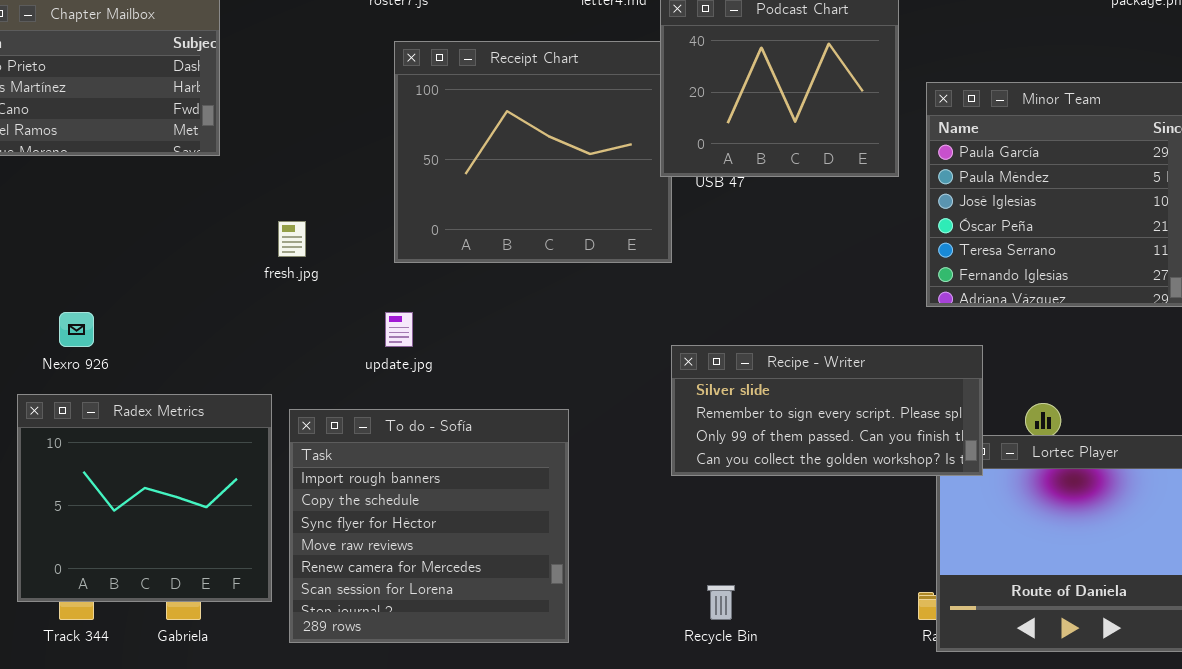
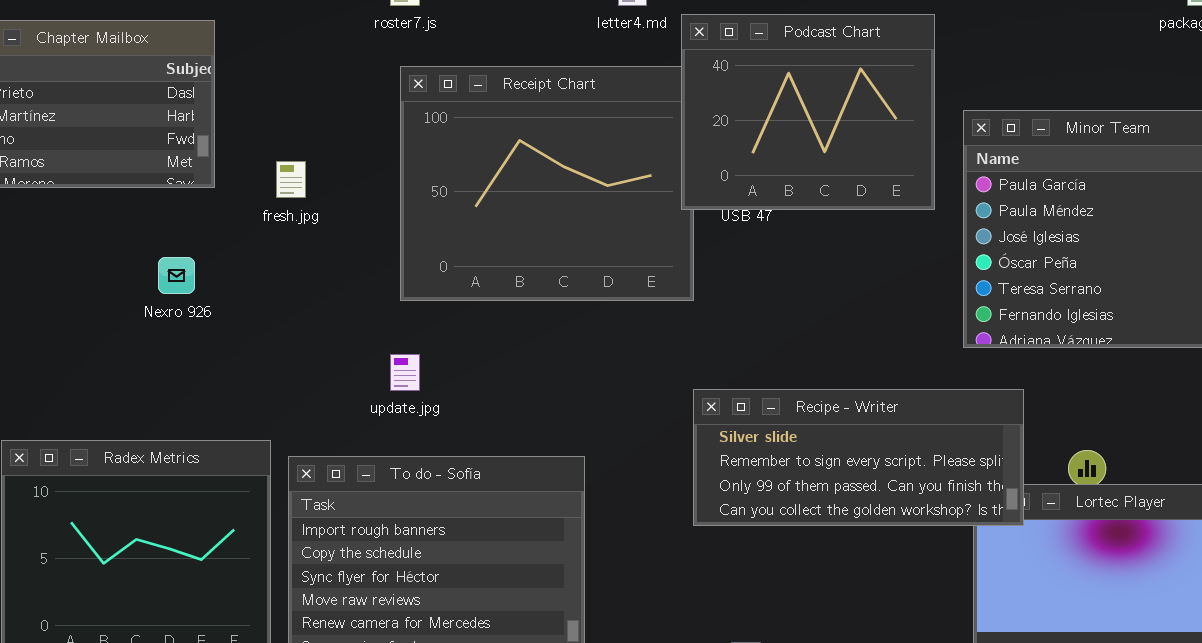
fresh.jpg: [278,221,306,257] -> [276,161,306,198], moved
Nexro 926: [59,312,94,347] -> [158,257,195,294], moved

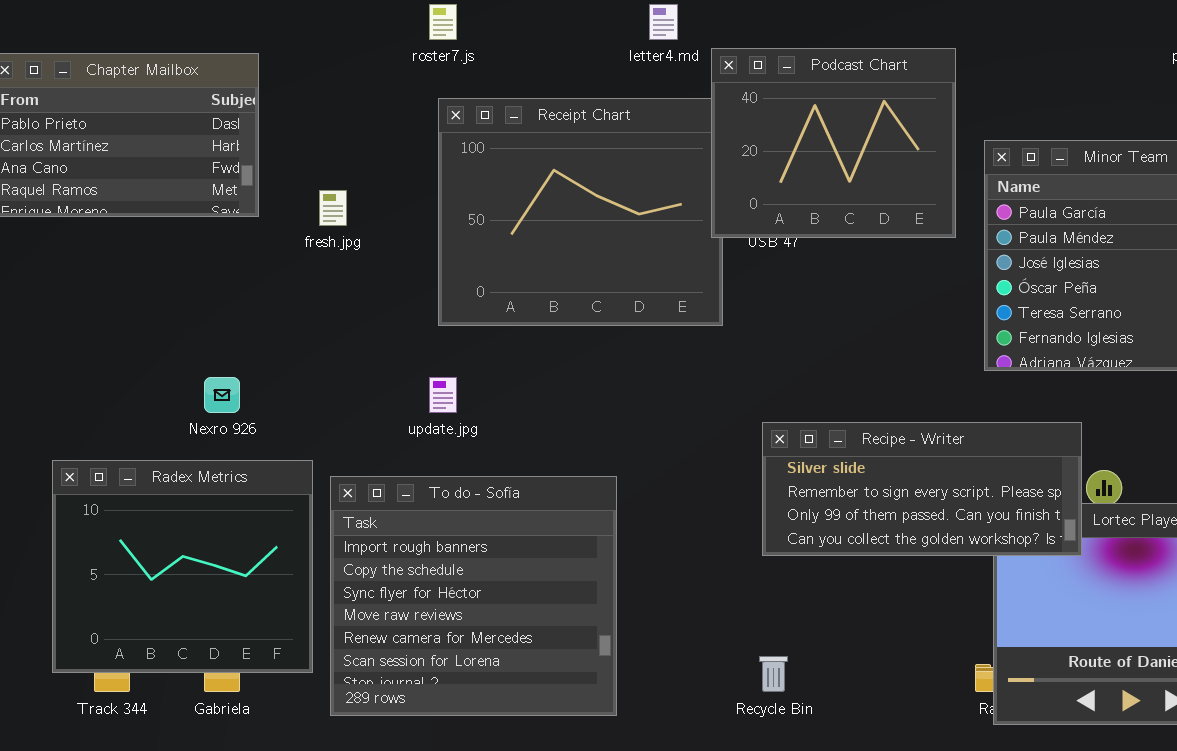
Nexro 926: [158,257,195,294] -> [204,377,240,413], moved
Recipe - Writer: [693,389,1024,526] -> [762,422,1082,556], moved

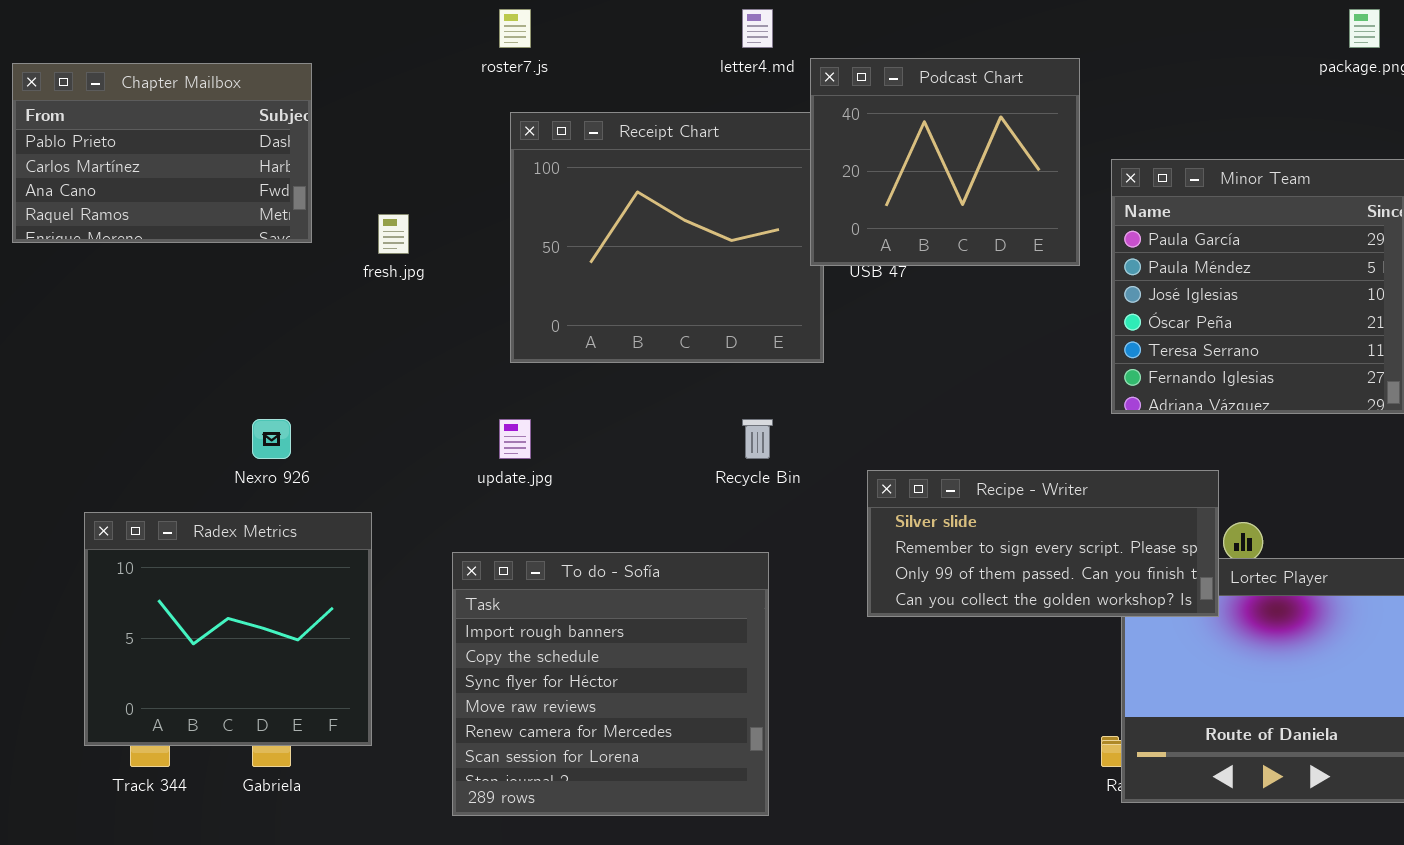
To do - Sofía: [330,476,617,716] -> [452,552,769,816], moved
Recycle Bin: [759,656,788,692] -> [742,419,773,459], moved

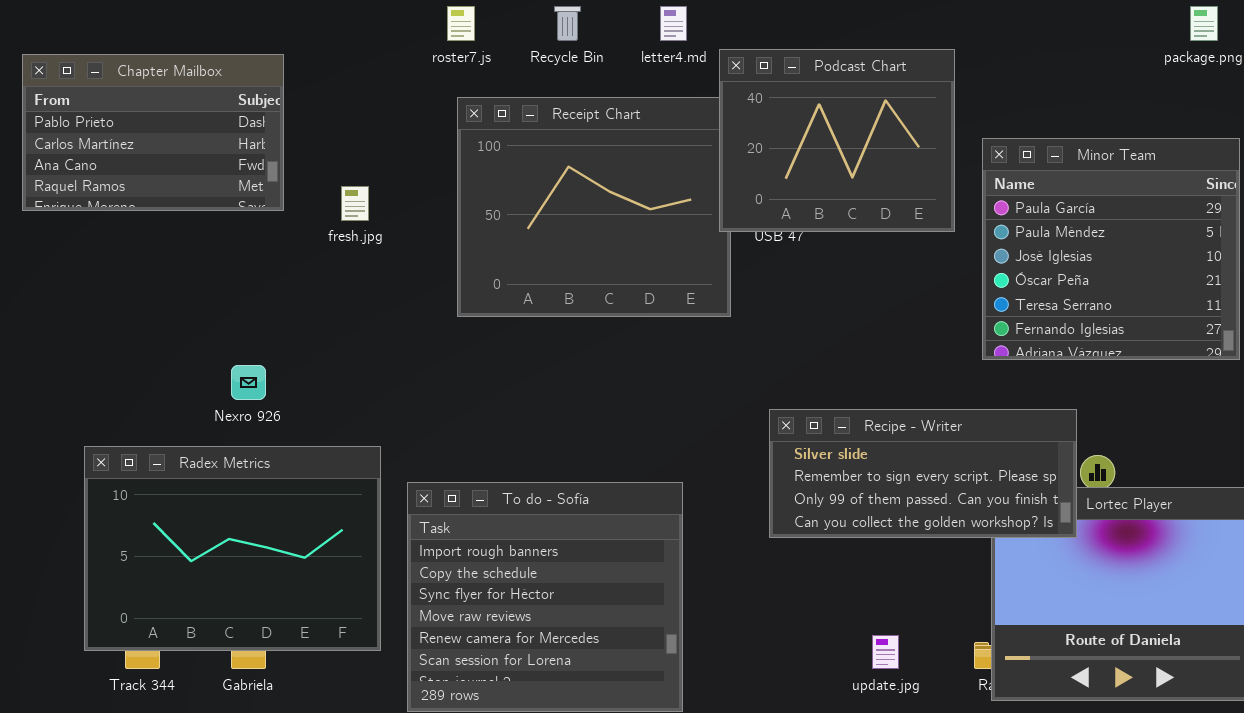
update.jpg: [499,419,531,459] -> [872,635,899,669], moved
Recycle Bin: [742,419,773,459] -> [554,6,581,41], moved
Radex Metrics: [84,512,372,746] -> [84,446,381,651], resized

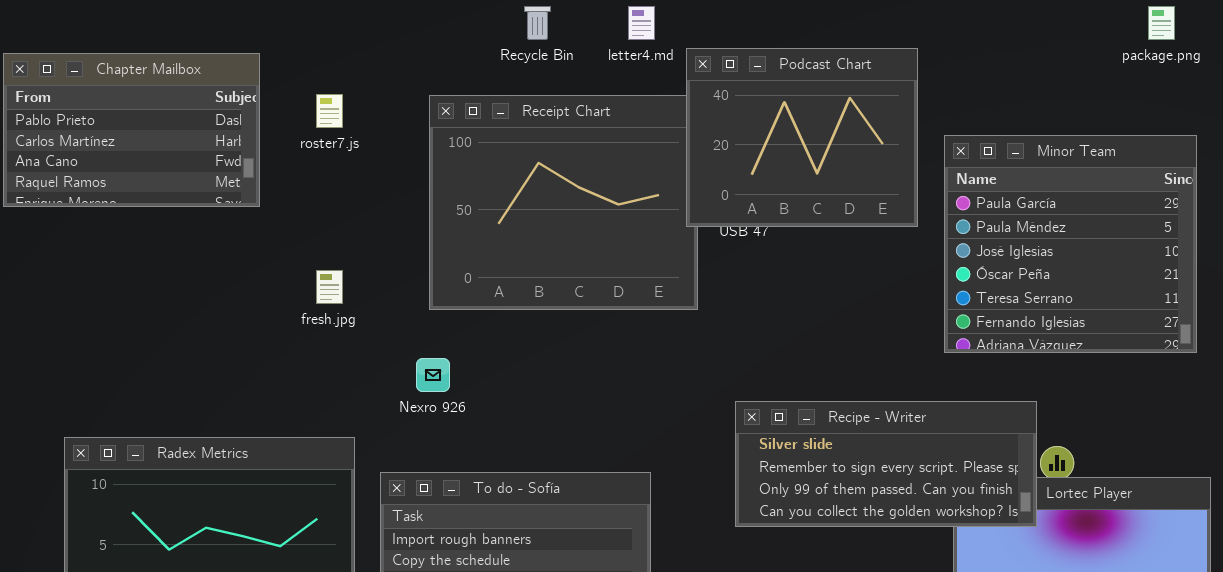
roster7.js: [447,6,475,41] -> [316,94,343,128], moved
fresh.jpg: [341,186,369,221] -> [316,270,343,304], moved
Nexro 926: [231,365,266,400] -> [416,358,450,392], moved

